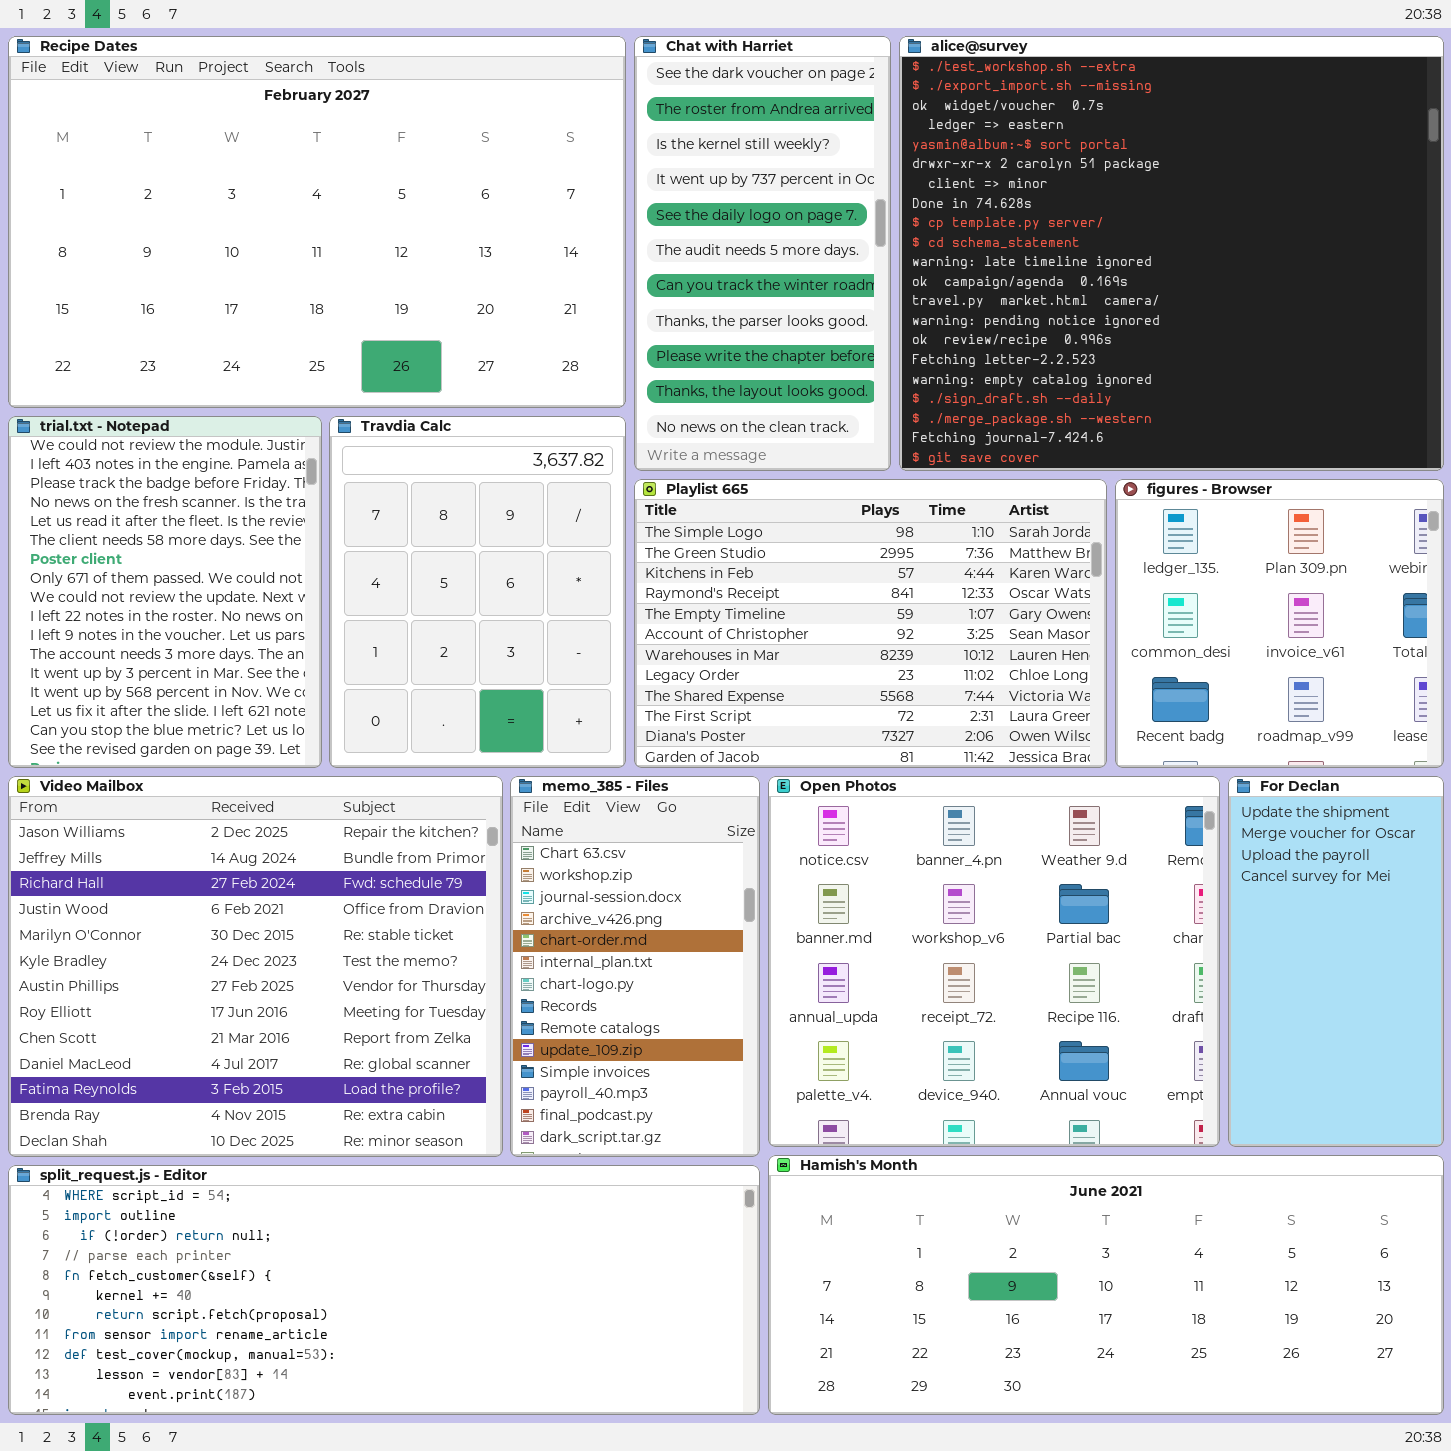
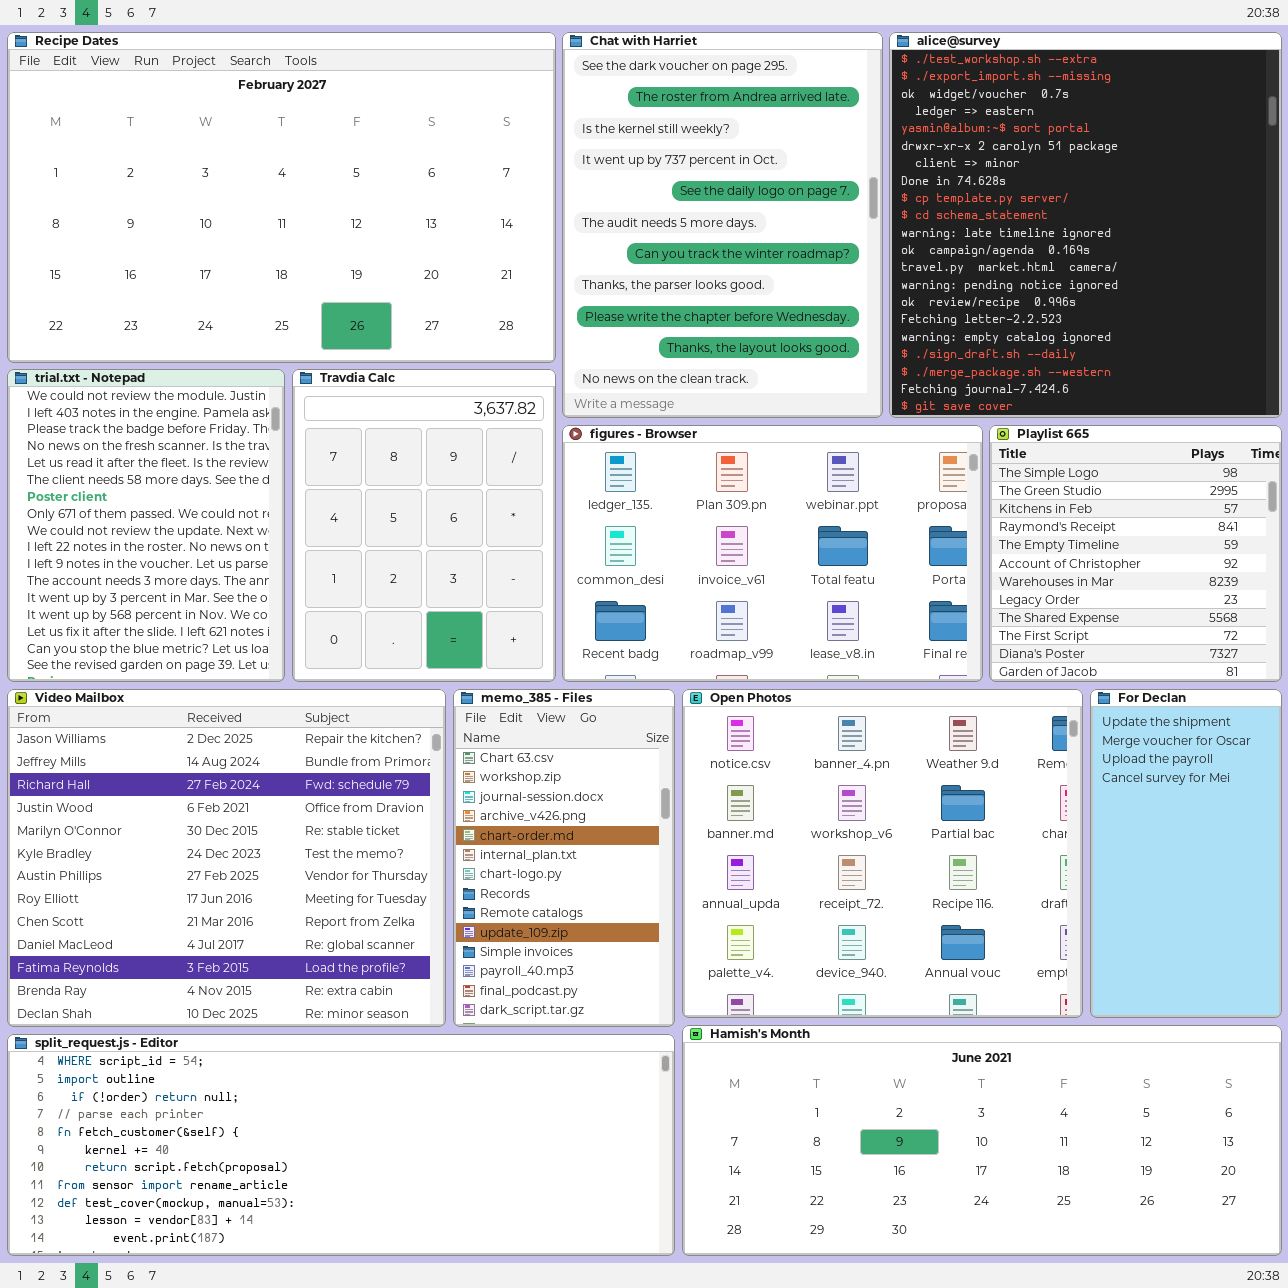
Chat with Harriet: [634,36,891,471] -> [562,32,883,418], resized
alice@survey: [899,36,1444,471] -> [889,32,1282,418], resized
Playlist 665: [634,479,1107,768] -> [989,425,1282,682], moved, resized
figures - Browser: [1115,479,1444,768] -> [562,425,983,682], moved, resized

